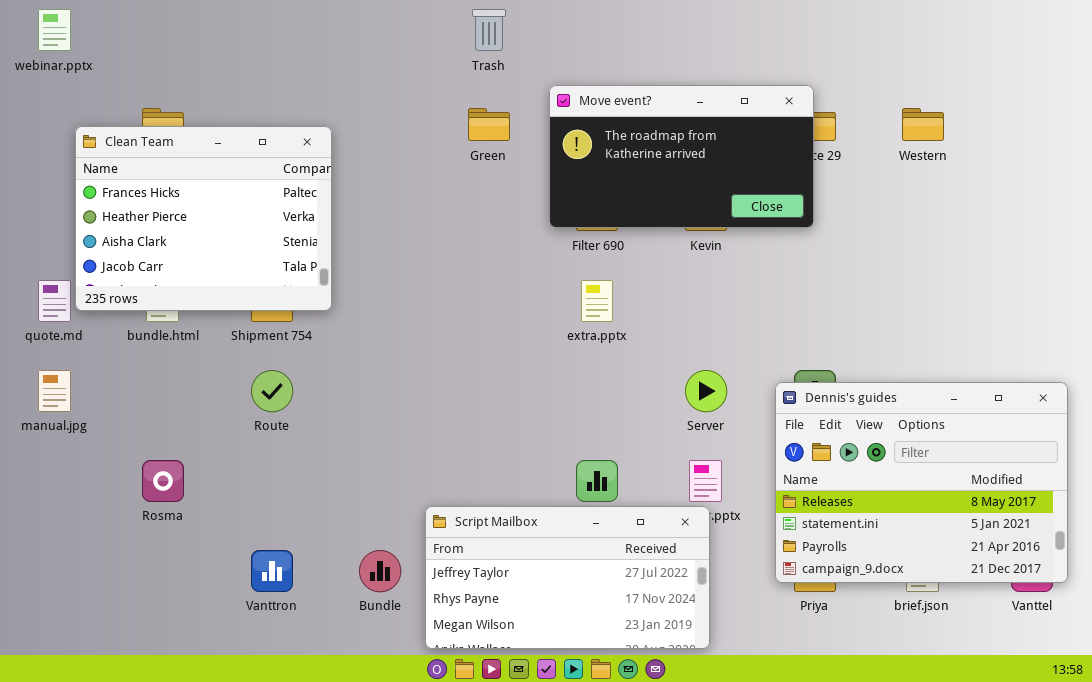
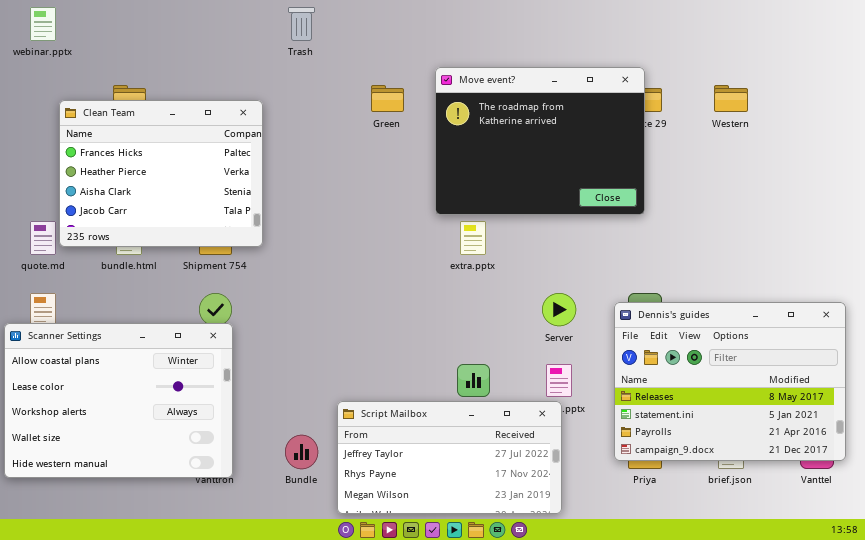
Trash: [472,9,506,51] -> [288,7,315,41], moved
Move event?: [549,85,814,228] -> [435,67,645,215], resized
Scanner Settings: none -> [4,323,233,478], opened

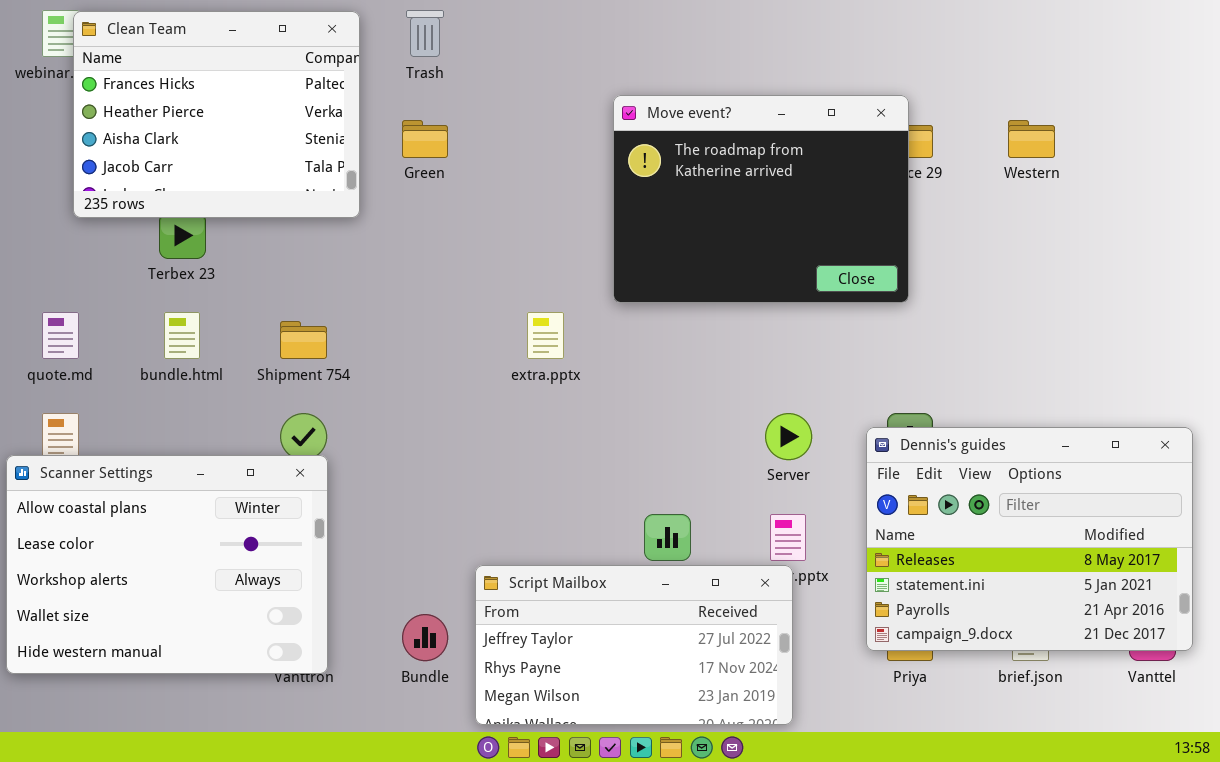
Green: [371,85,404,112] -> [402,120,448,158], moved
Clean Team: [59,100,263,247] -> [73,11,360,218], moved
extra.pptx: [460,221,486,255] -> [527,312,564,359], moved

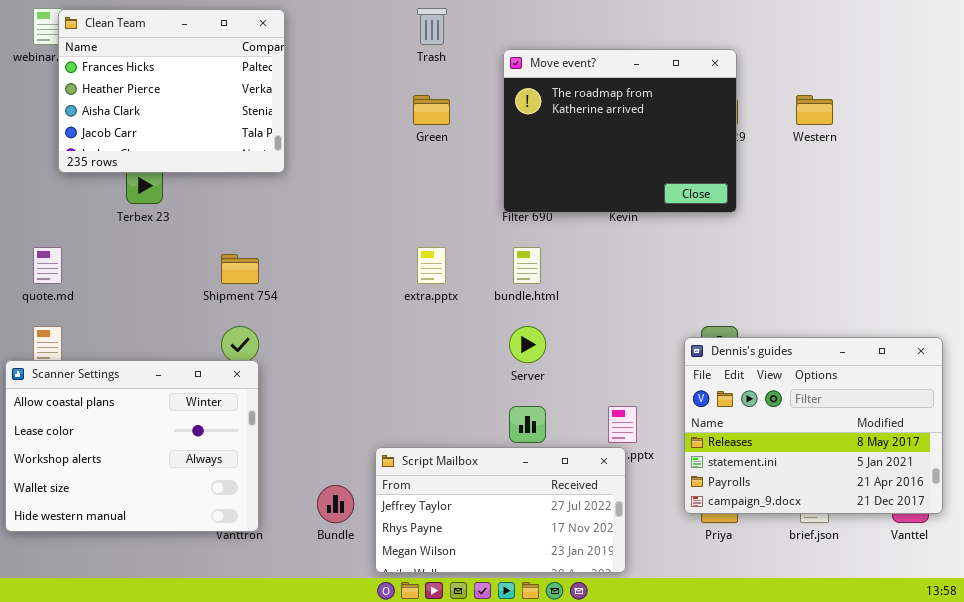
Trash: [406,10,444,57] -> [417,8,447,45], moved
Move event?: [613,95,909,303] -> [503,49,737,213], moved
Green: [402,120,448,158] -> [413,95,450,125], moved
bundle.html: [164,312,200,359] -> [513,247,541,284], moved
Server: [765,413,812,460] -> [509,326,546,363], moved

